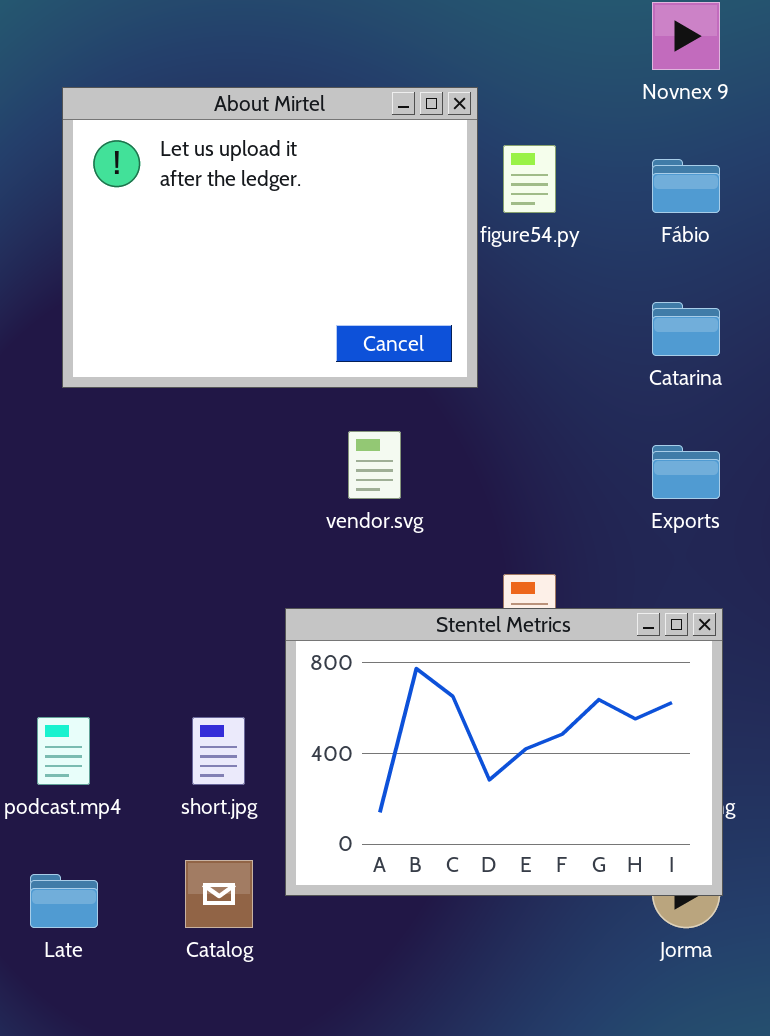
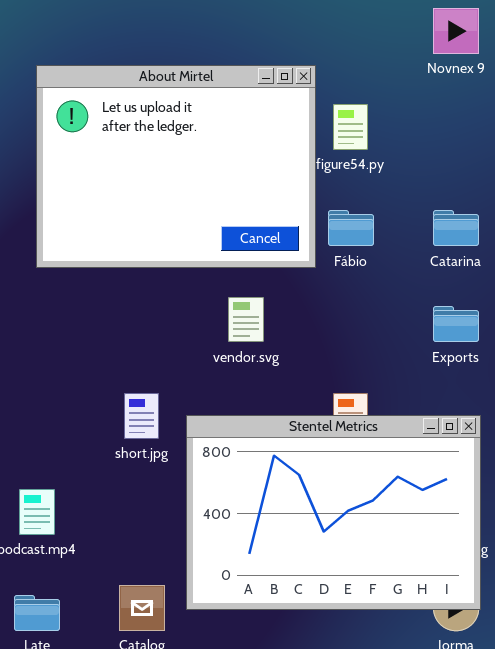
Fábio: [652,159,720,213] -> [328,210,374,246], moved
short.jpg: [192,717,245,785] -> [124,393,159,439], moved

